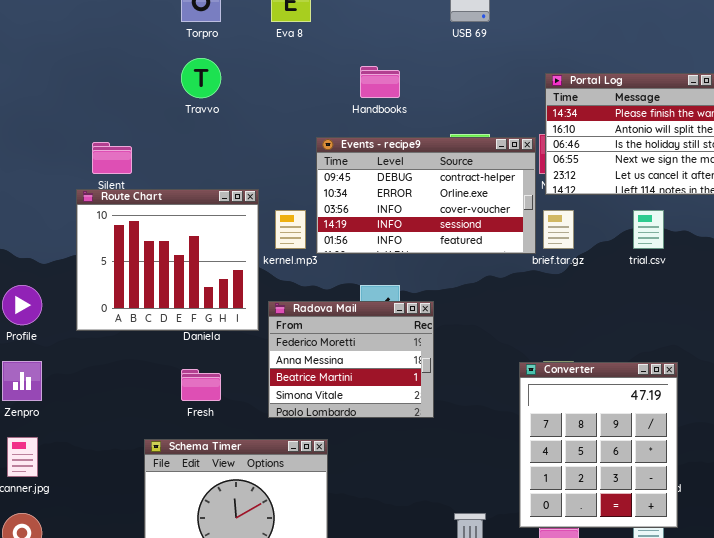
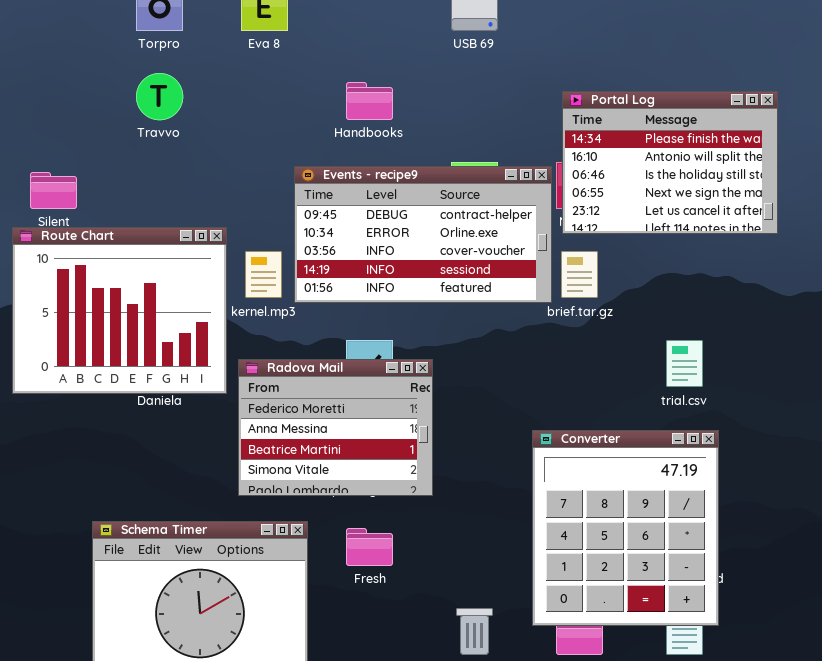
trial.csv: [633,210,664,249] -> [666,340,703,387], moved
Fresh: [181,369,221,401] -> [346,528,393,566], moved

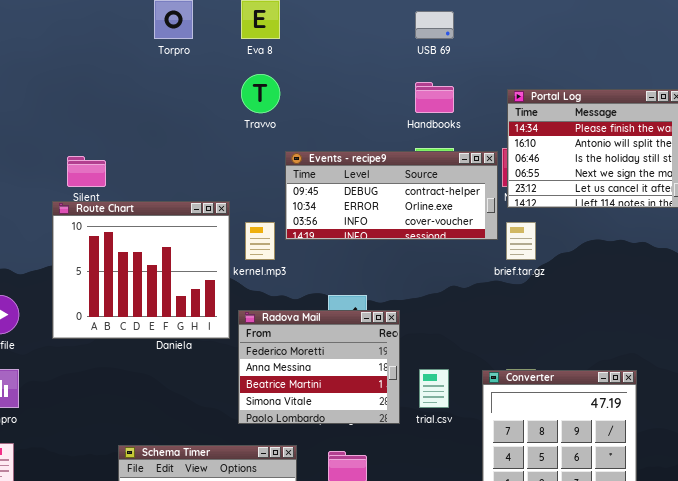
Travvo: [136,73,183,120] -> [241,74,280,113], moved
Handbooks: [346,82,393,120] -> [415,82,454,113], moved
Events - recipe9: [294,166,552,303] -> [285,151,498,240], resized
trial.csv: [666,340,703,387] -> [419,369,449,408], moved

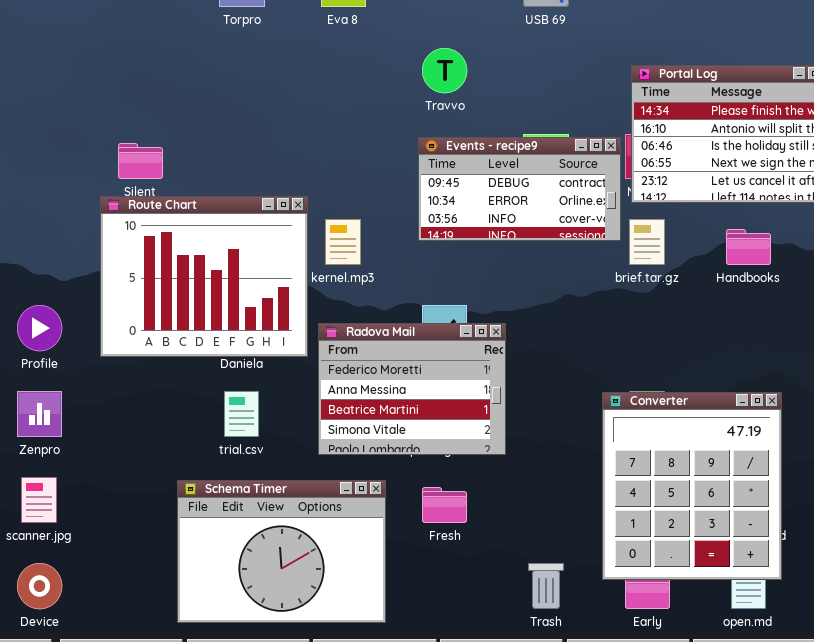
Travvo: [241,74,280,113] -> [422,48,467,93], moved
Handbooks: [415,82,454,113] -> [726,229,771,265], moved
Events - recipe9: [285,151,498,240] -> [418,137,621,241], resized
trial.csv: [419,369,449,408] -> [224,391,259,437], moved

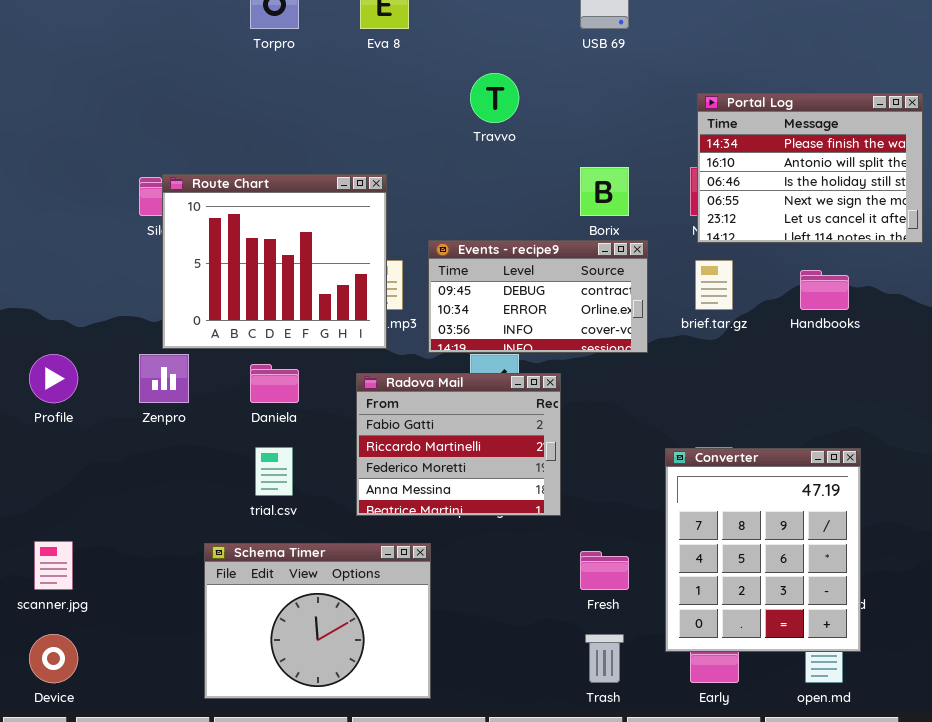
Events - recipe9: [418,137,621,241] -> [428,240,648,353], moved
Route Chart: [100,196,308,357] -> [162,174,387,349], moved
Radova Mail: [318,323,506,455] -> [356,373,561,516], scrolled up 2 rows
Zenpro: [17,391,62,437] -> [139,354,189,403], moved
Fresh: [422,487,467,523] -> [580,551,629,590], moved

